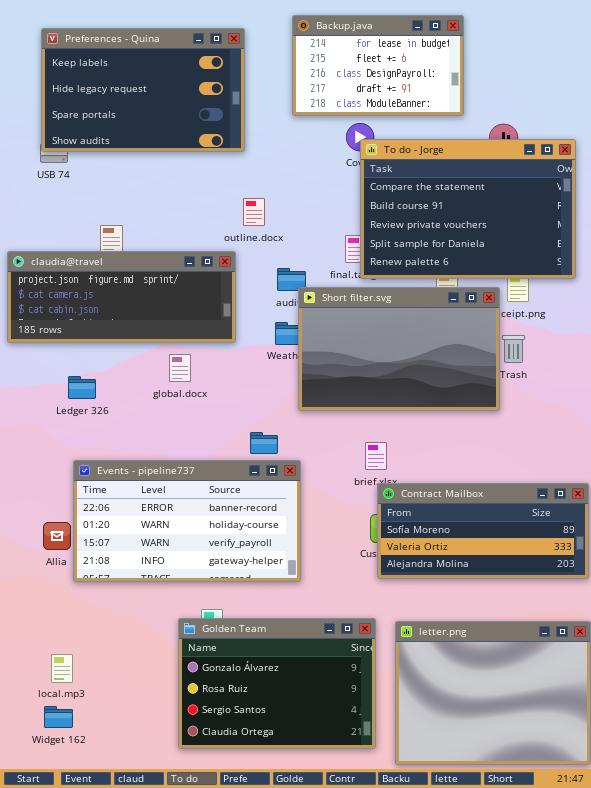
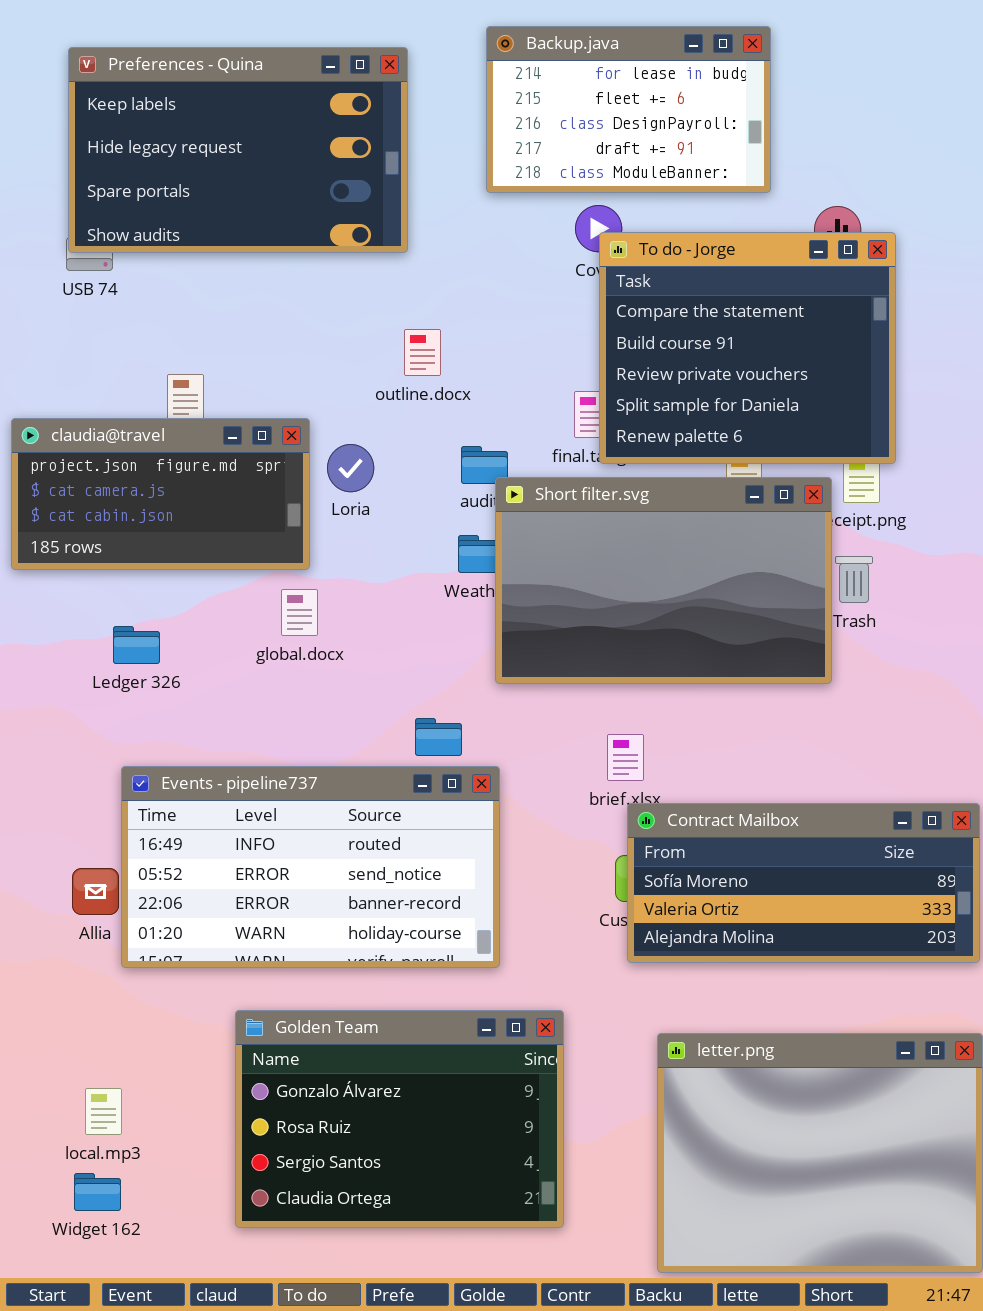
To do - Jorge: [360,139,576,279] -> [599,232,896,464], resized
claudia@travel: [7,251,236,343] -> [11,418,310,570], resized
Events - pipeline737: [73,460,301,582] -> [121,766,500,968], scrolled up 2 rows
Golden Team: [178,618,376,749] -> [235,1010,564,1228], moved

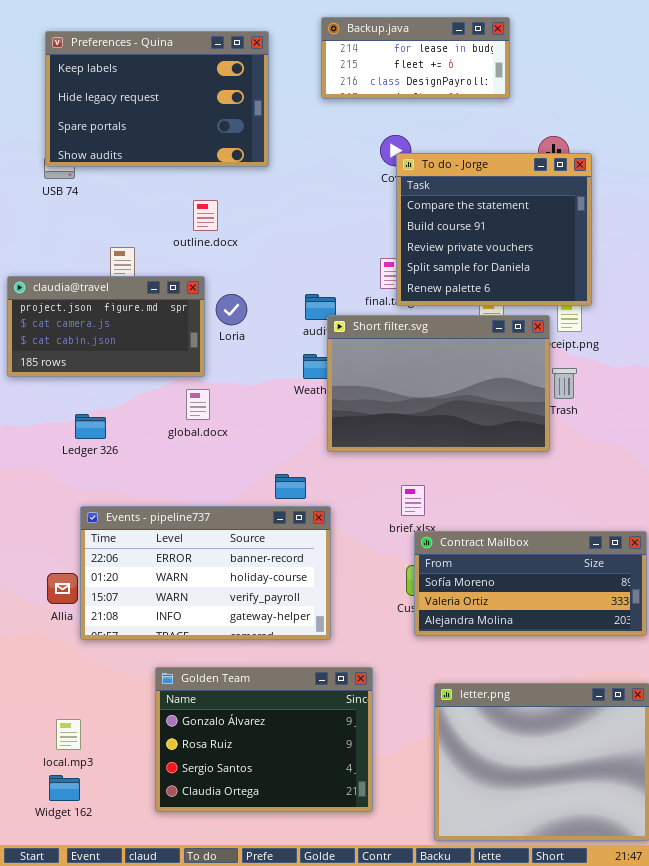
Backup.java: [486,26,771,193] -> [321,17,510,99], resized
outline.docx: [404,329,441,376] -> [193,200,218,231], moved
Events - pipeline737: [121,766,500,968] -> [80,506,331,640], scrolled down 2 rows

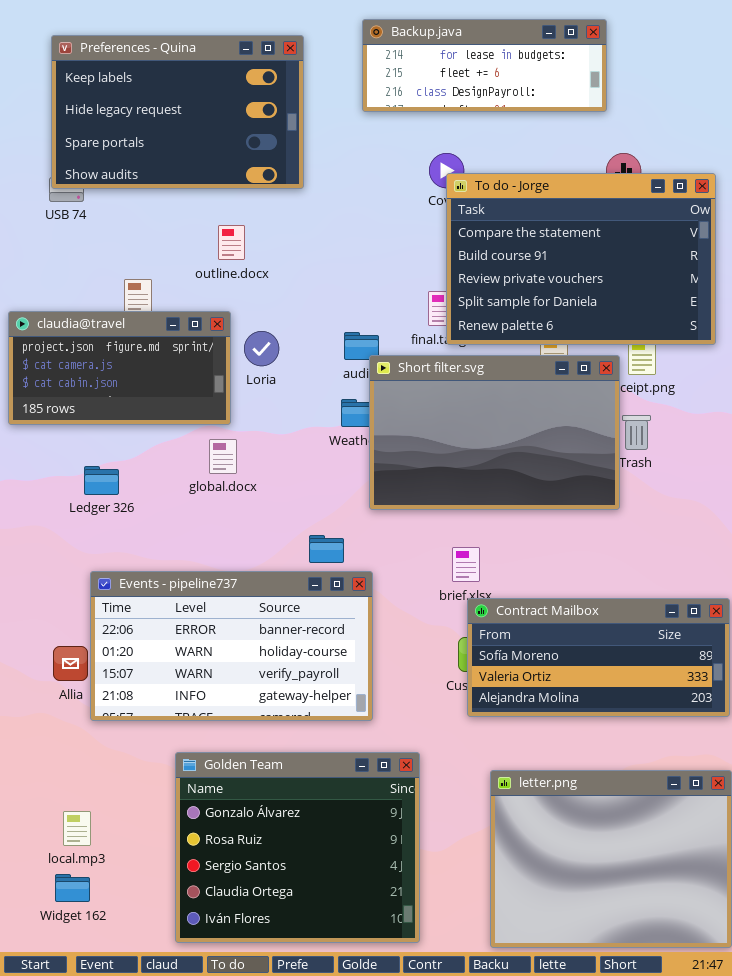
Backup.java: [321,17,510,99] -> [362,19,607,112], resized
To do - Jorge: [396,153,592,306] -> [446,173,716,345], resized
Golden Team: [155,667,373,812] -> [175,752,420,943], resized

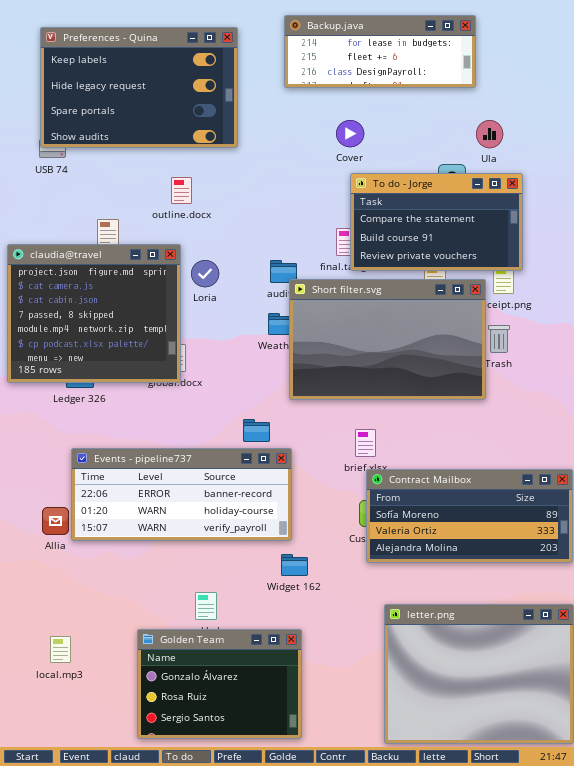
To do - Jorge: [446,173,716,345] -> [350,173,523,271], resized
claudia@travel: [8,311,231,425] -> [7,244,181,383], resized
Events - pipeline737: [90,571,373,721] -> [71,448,292,541], resized
Golden Team: [175,752,420,943] -> [137,629,302,739], resized
Widget 162: [55,874,90,902] -> [281,554,308,576], moved

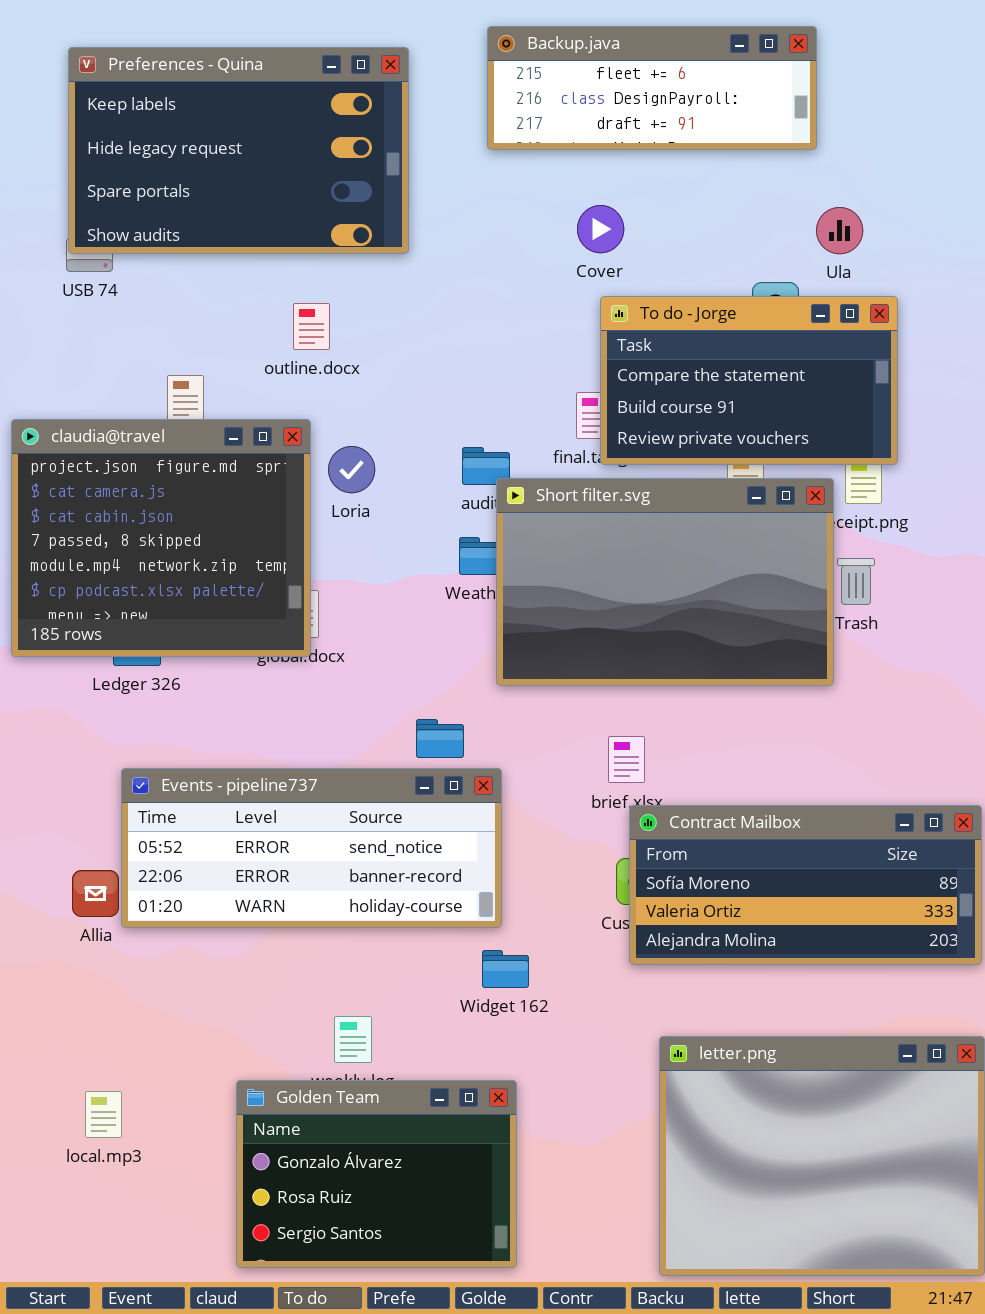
Backup.java: [284,15,476,88] -> [487,26,817,150], scrolled down 1 row
Events - pipeline737: [71,448,292,541] -> [121,768,502,928], scrolled up 1 row

